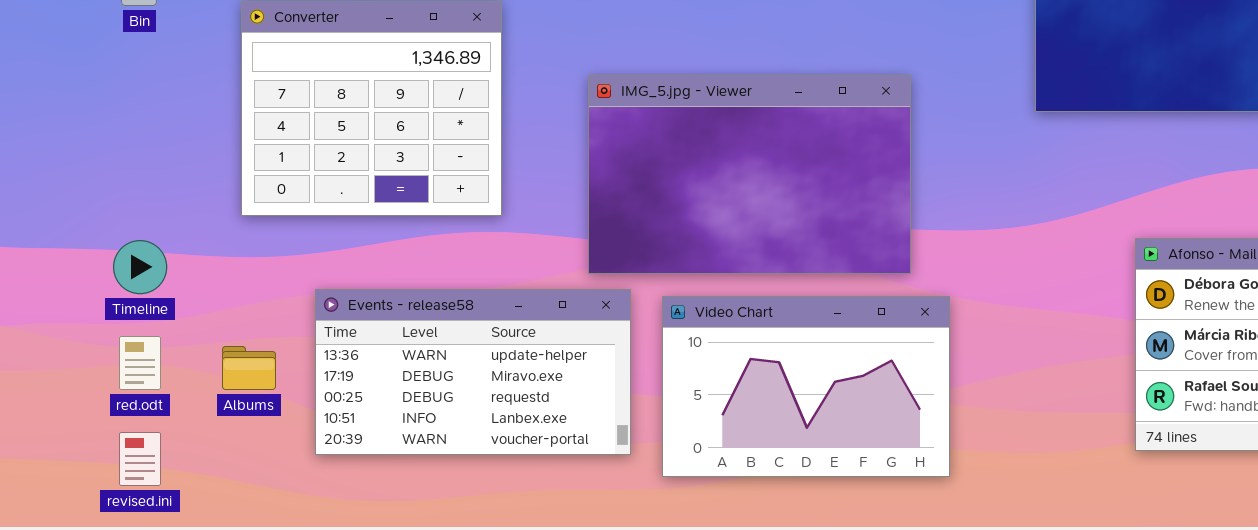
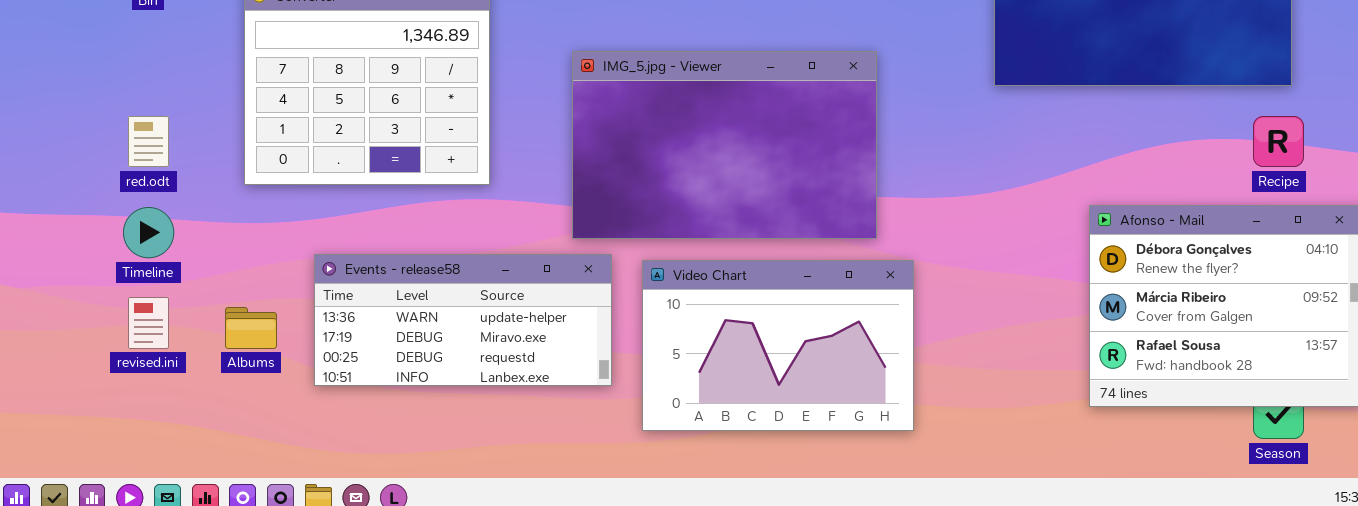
Events - release58: [315,289,631,455] -> [314,254,612,386], resized
red.odt: [119,336,161,390] -> [128,116,169,167], moved
revised.ini: [119,432,161,486] -> [128,297,169,349], moved

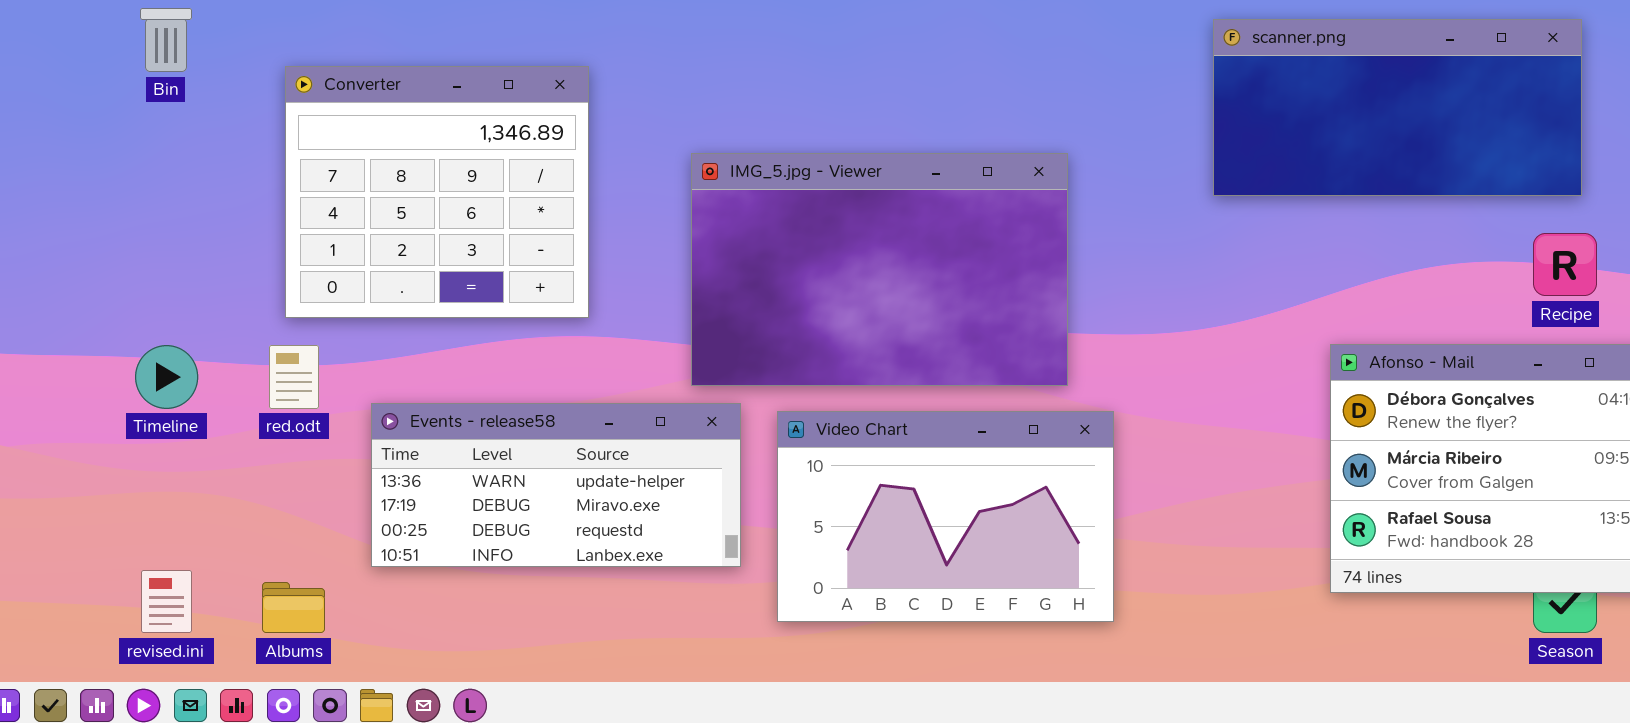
red.odt: [128,116,169,167] -> [269,345,319,409], moved
revised.ini: [128,297,169,349] -> [141,570,192,633], moved
Albums: [225,307,277,349] -> [262,582,325,633], moved

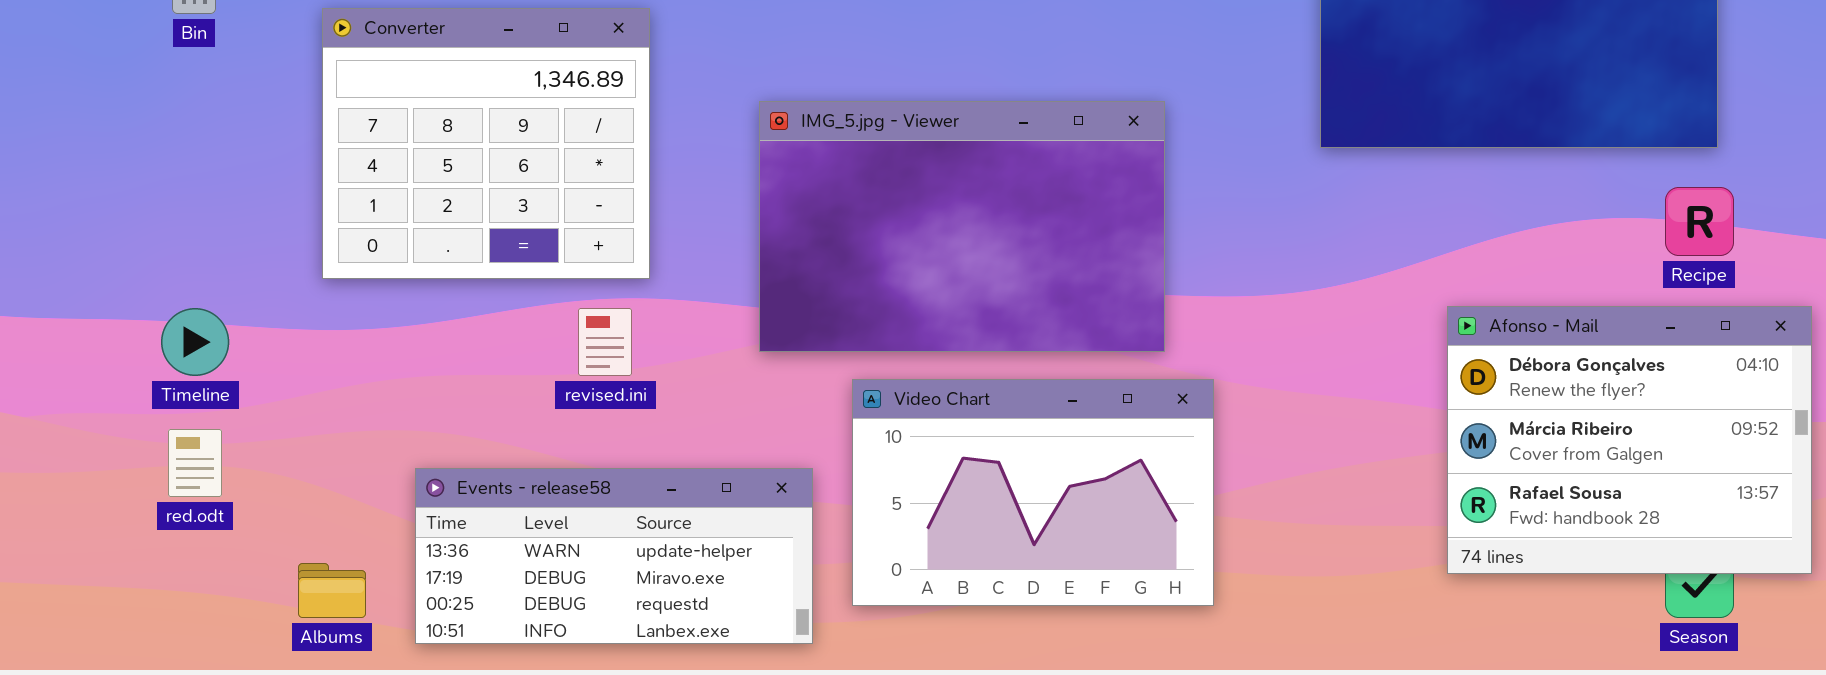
red.odt: [269,345,319,409] -> [168,429,222,497], moved
Events - release58: [371,403,741,567] -> [415,468,813,644], moved
revised.ini: [141,570,192,633] -> [578,308,632,376], moved

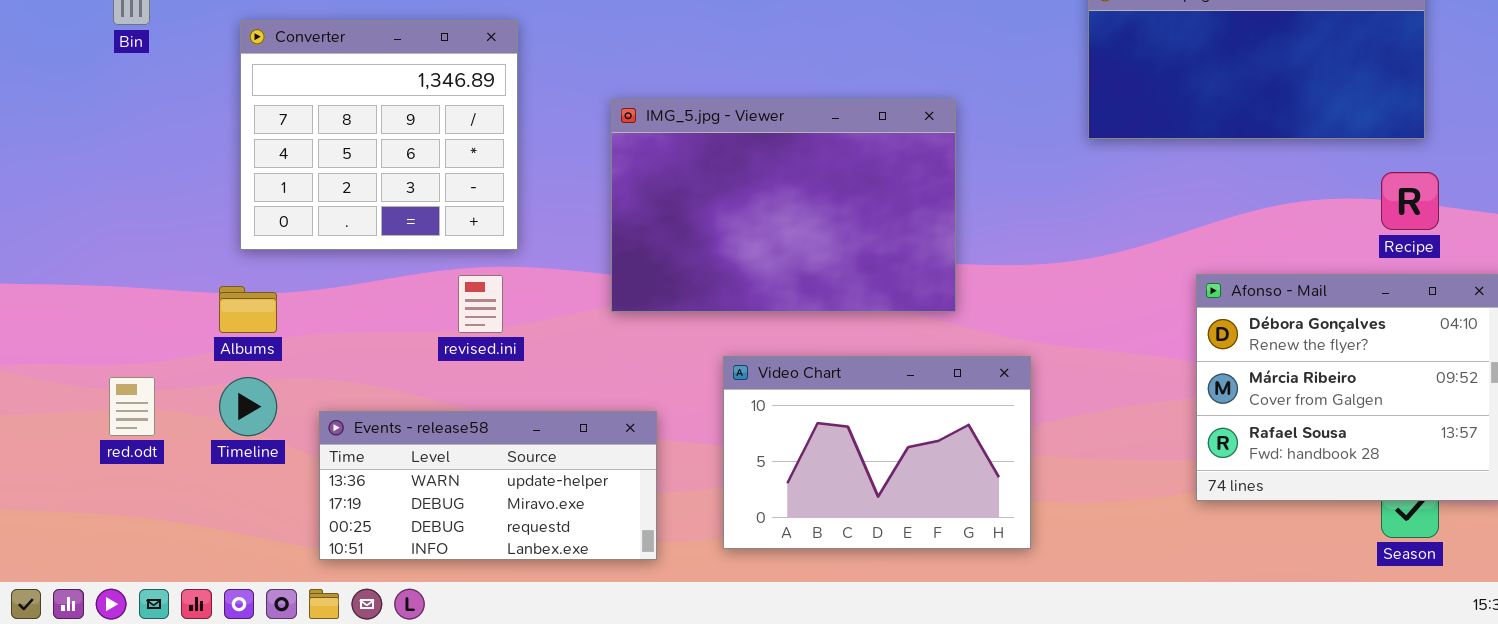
Timeline: [161,308,229,376] -> [219,377,277,436], moved
Video Chart: [852,379,1214,606] -> [723,356,1031,549], moved
Albums: [298,563,366,618] -> [219,286,277,333], moved

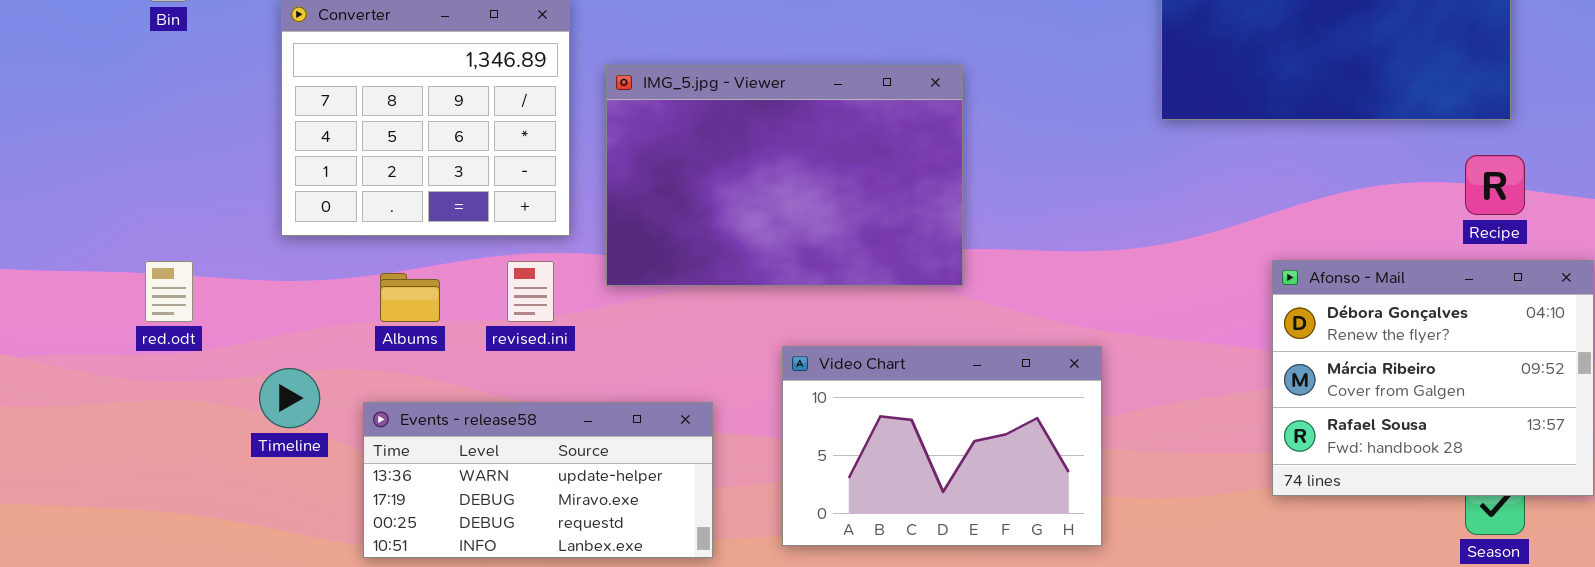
IMG_5.jpg - Viewer: [611,99,956,312] -> [606,65,963,286], moved
Albums: [219,286,277,333] -> [380,273,440,322], moved
red.odt: [109,377,155,436] -> [145,261,193,322], moved

